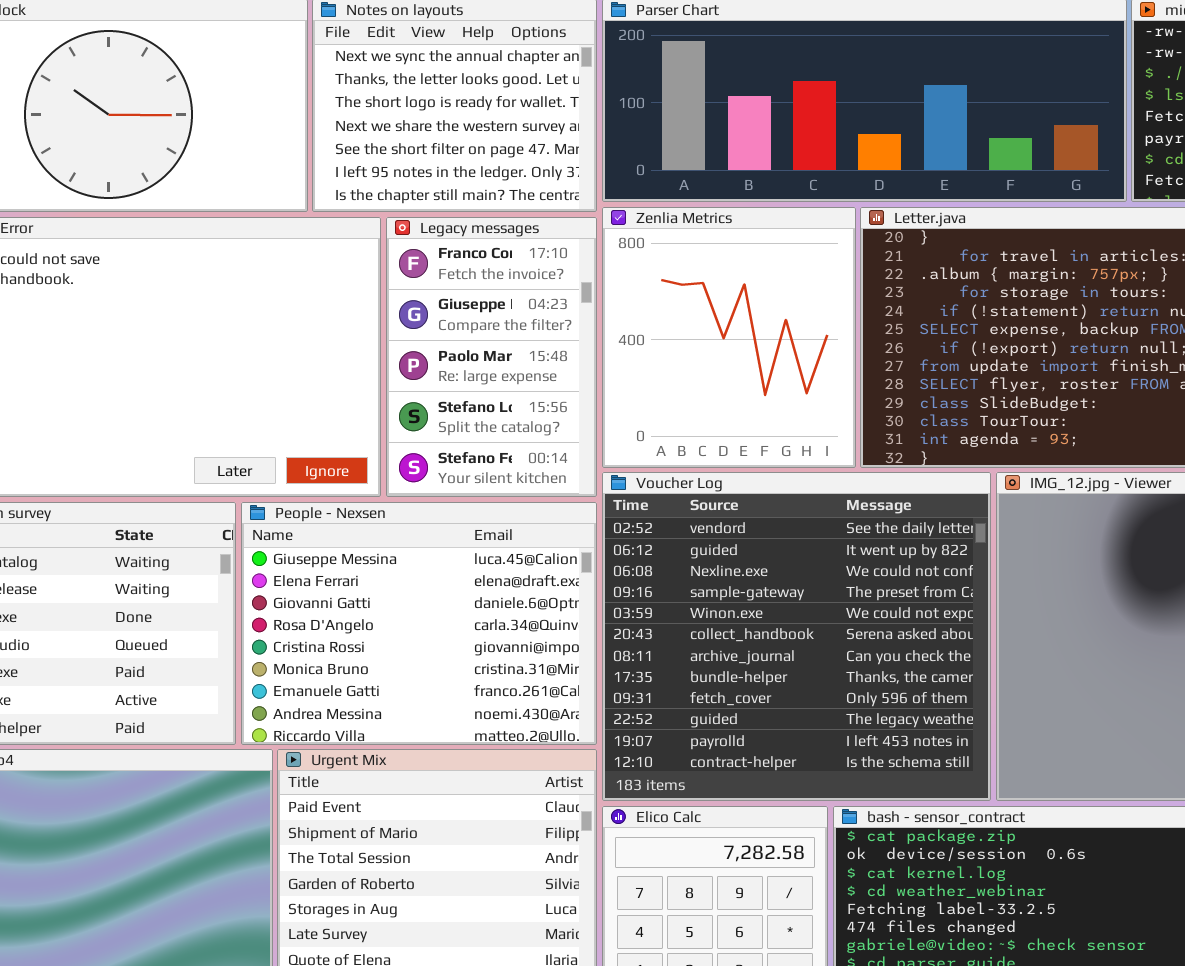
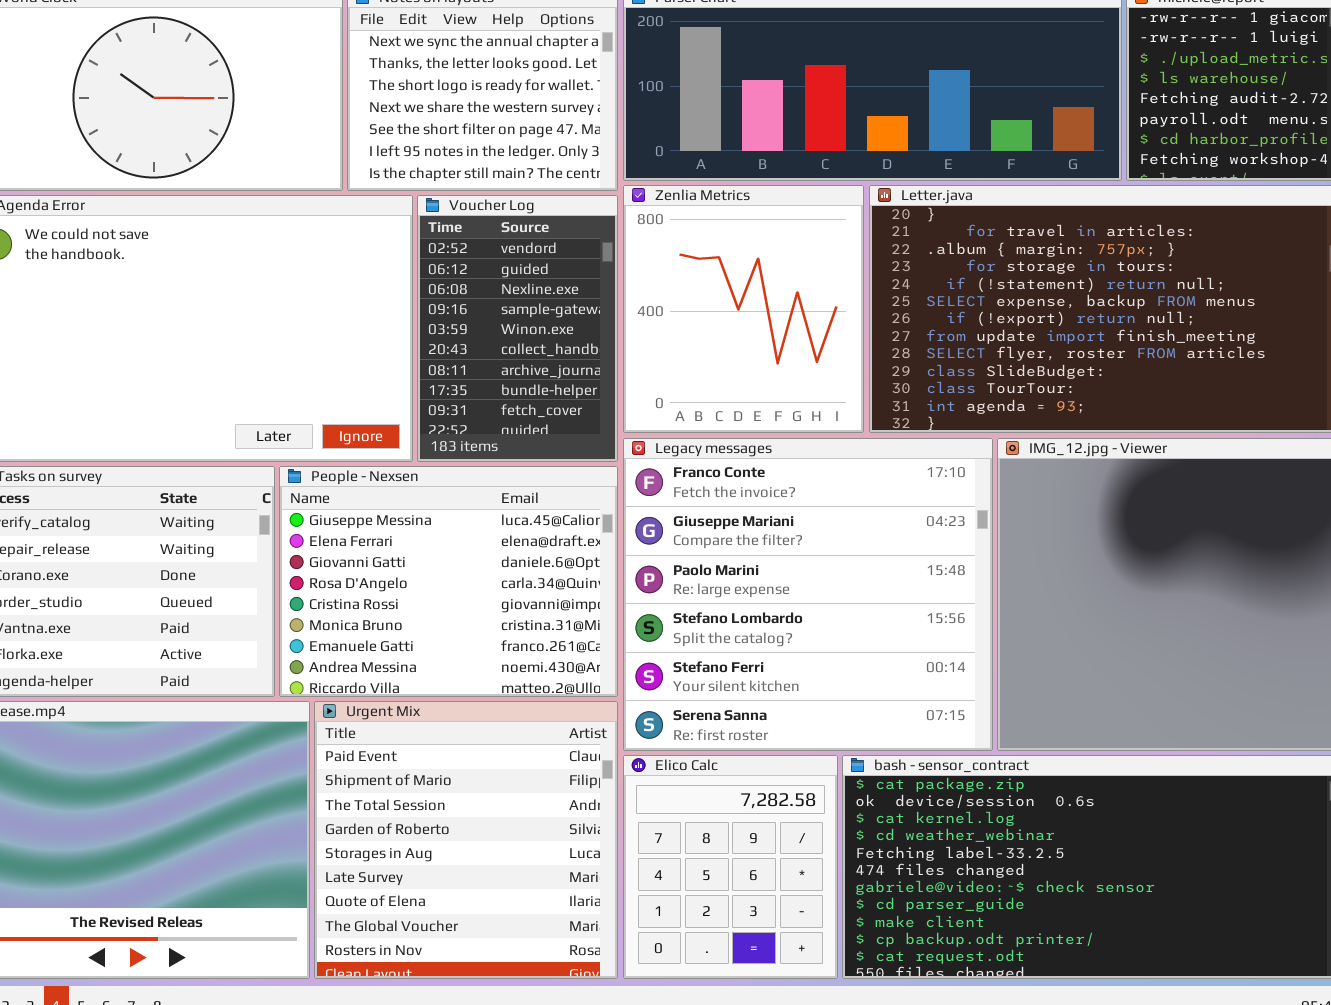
Legacy messages: [386,217,597,497] -> [623,438,993,751], moved, resized
Voucher Log: [602,472,991,801] -> [417,195,618,462], moved, resized

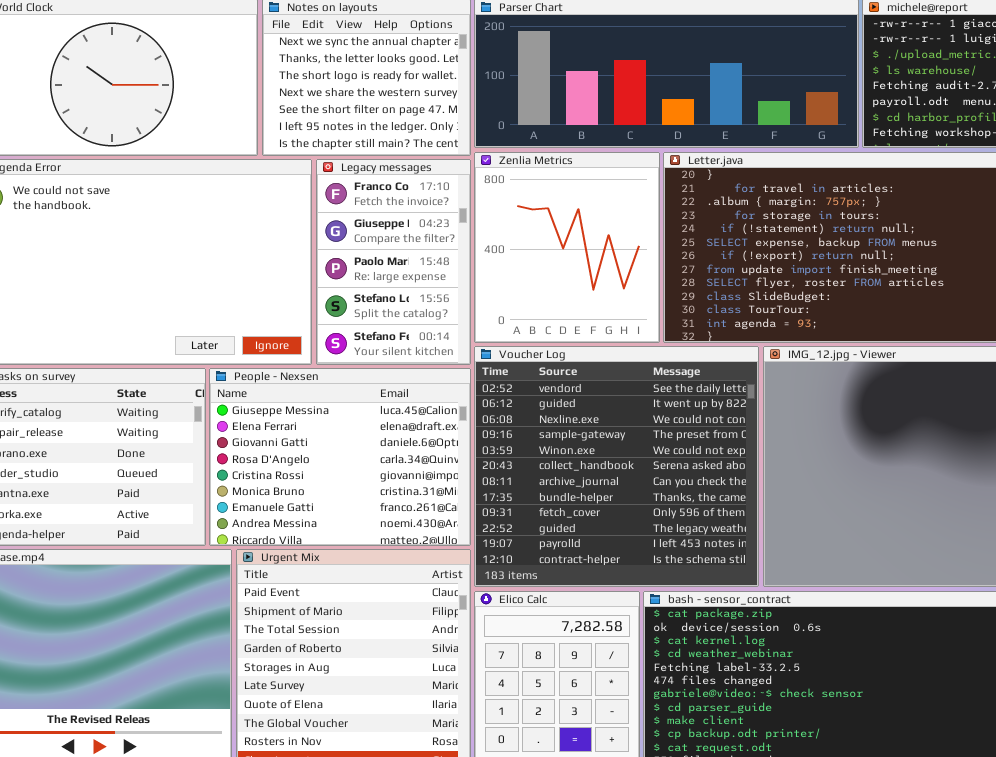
Voucher Log: [417,195,618,462] -> [474,346,759,587], moved, resized
Legacy messages: [623,438,993,751] -> [316,159,471,365], moved, resized

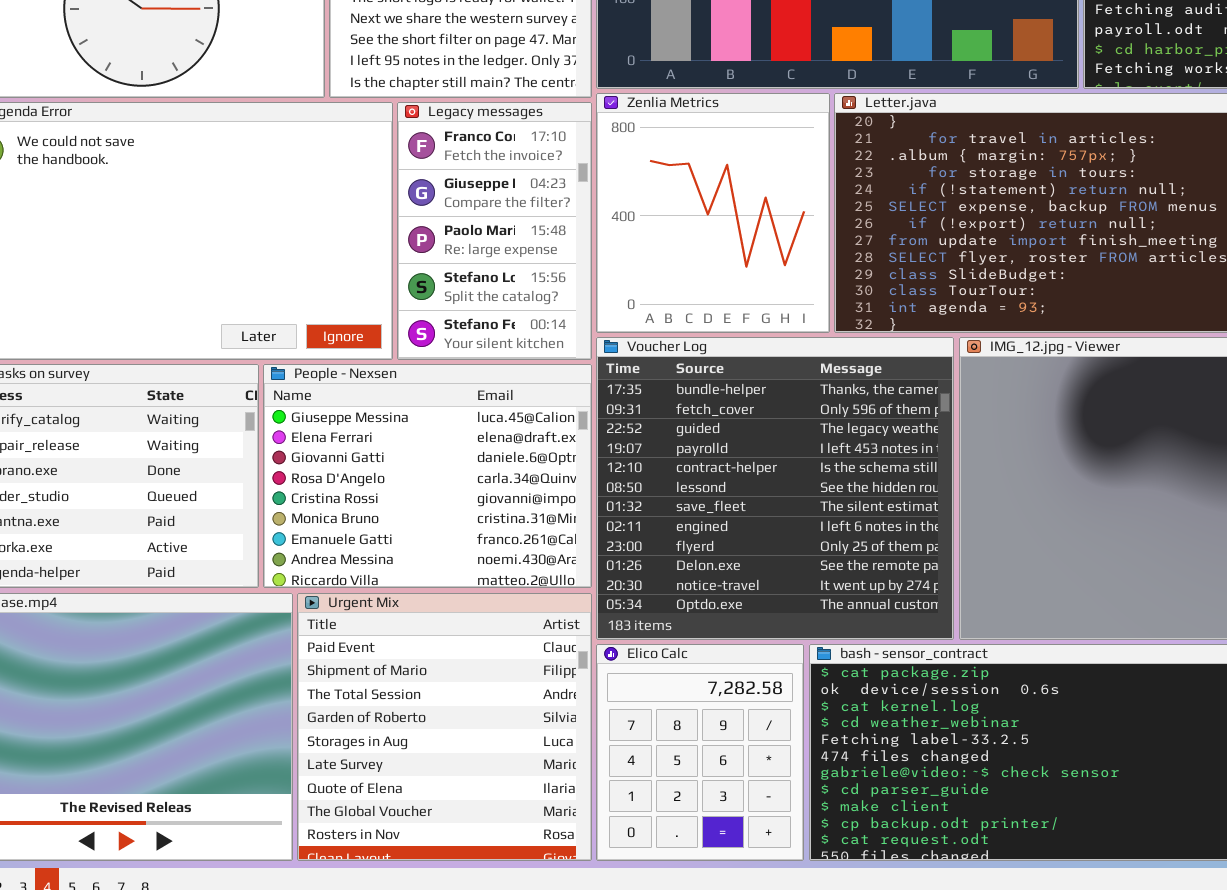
Voucher Log: [474,346,759,587] -> [596,337,954,640], scrolled down 7 rows

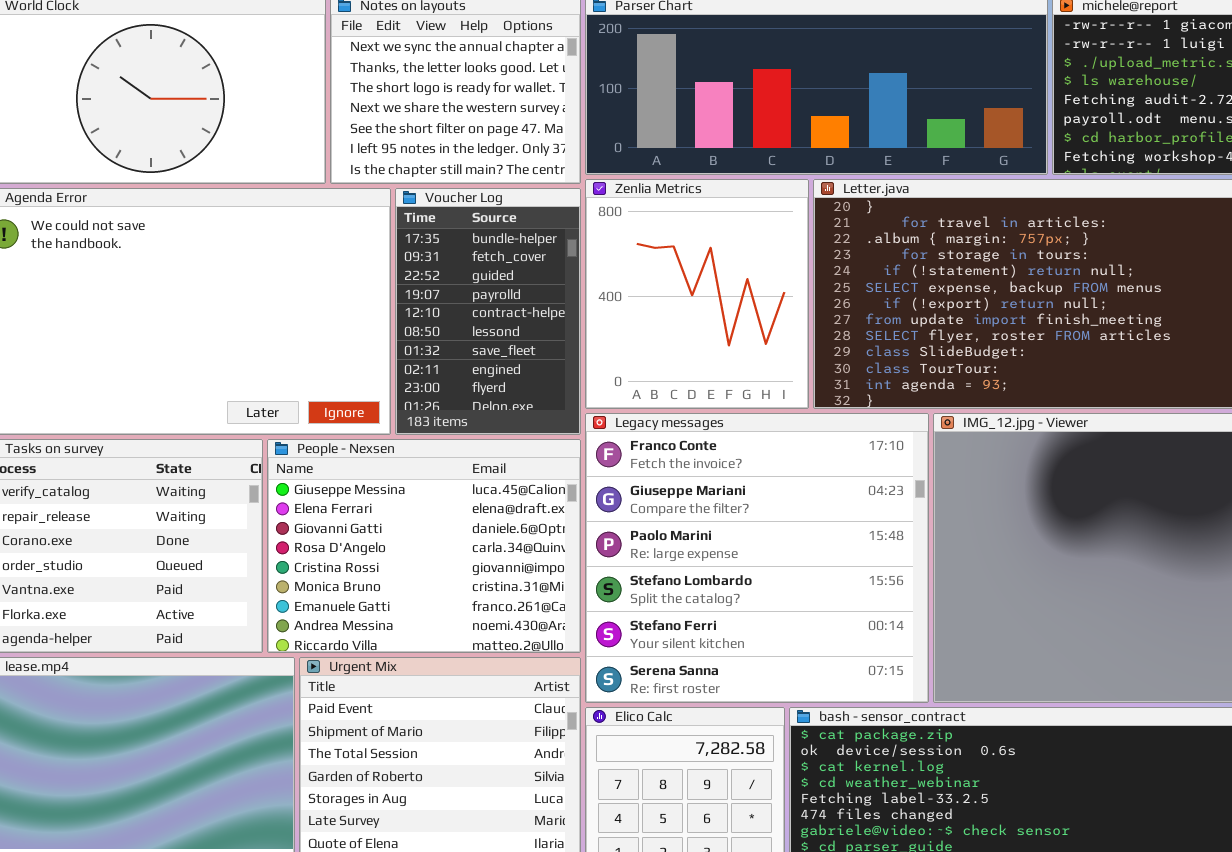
Legacy messages: [397,102,592,360] -> [585,413,929,703], moved, resized
Voucher Log: [596,337,954,640] -> [395,188,581,435], moved, resized

